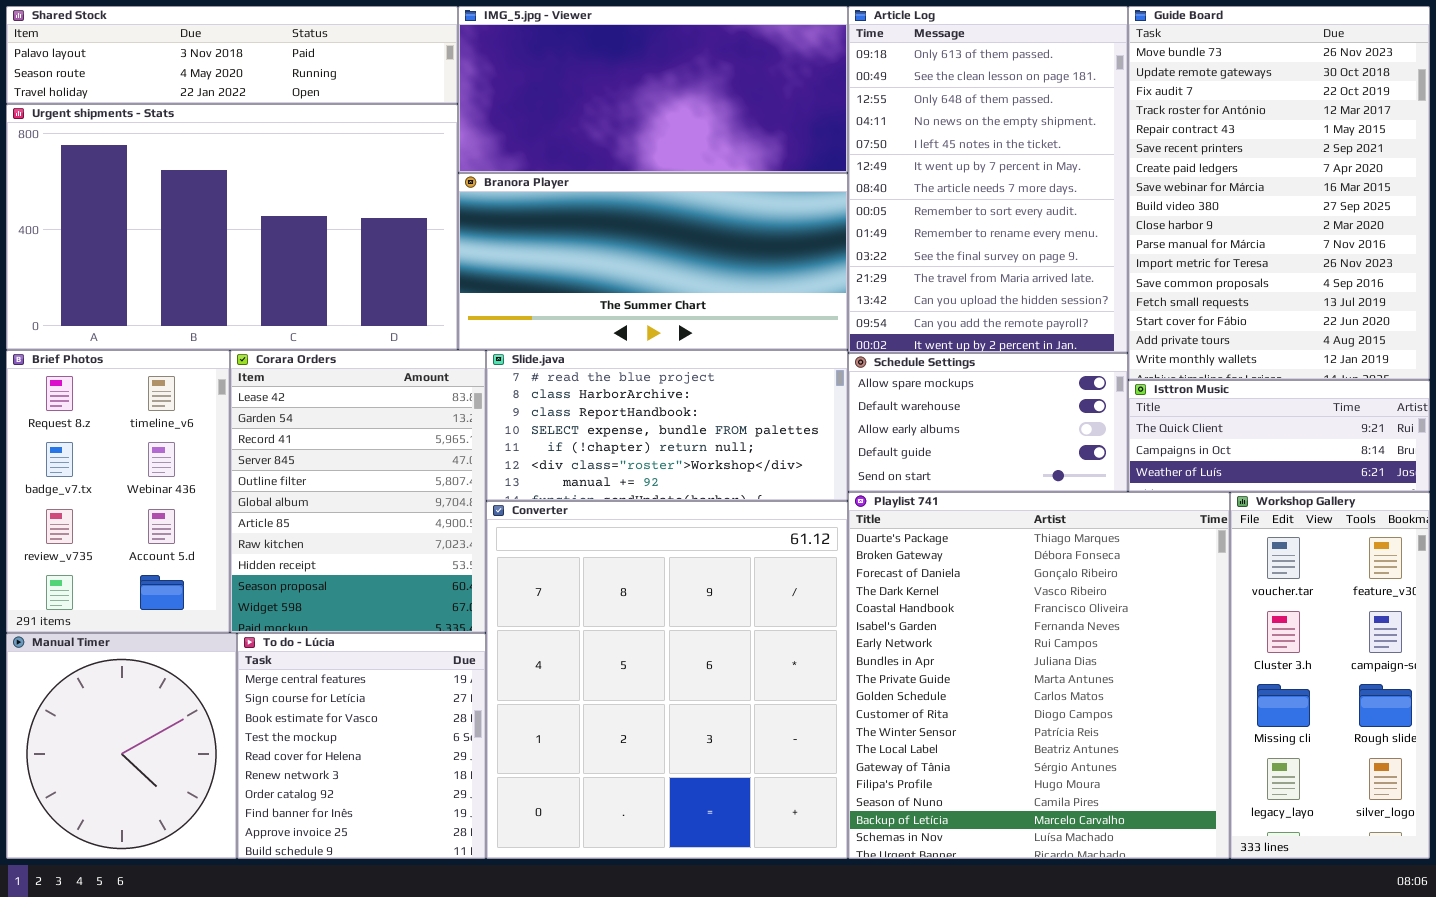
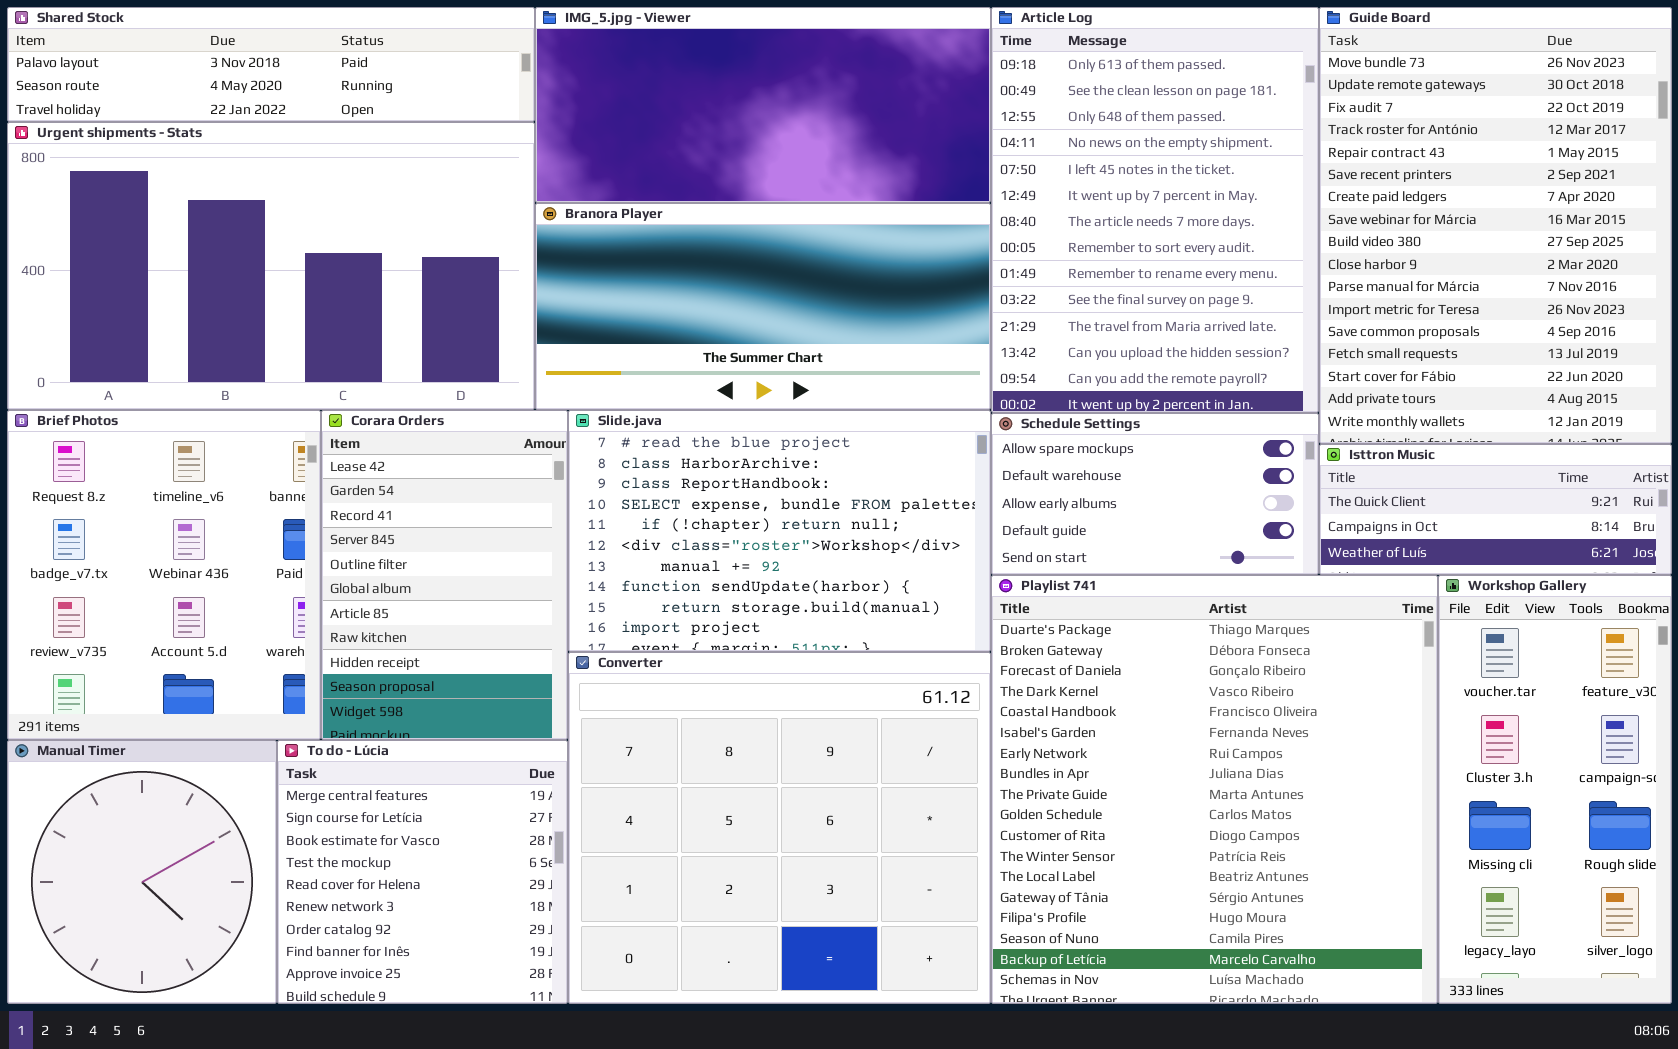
Brief Photos: [6,350,230,633] -> [7,410,321,740], resized
Corara Orders: [230,350,486,633] -> [321,410,568,740], resized
Slide.java: [486,350,848,501] -> [568,410,991,652], resized
Converter: [486,501,848,859] -> [568,652,991,1004], resized

